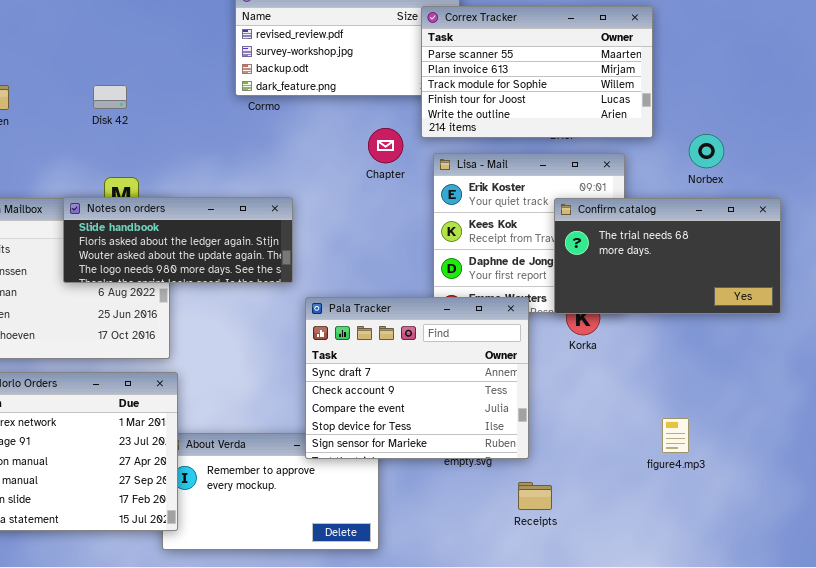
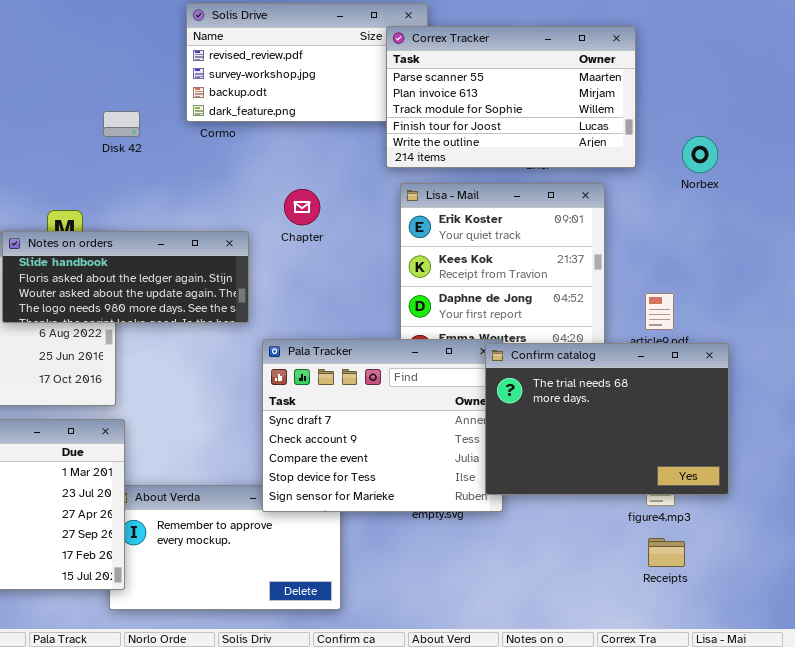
Disk 42: [93,85,127,109] -> [103,111,140,137], moved
Chapter: [368,128,403,163] -> [284,189,320,225], moved
Norbex: [689,134,724,168] -> [682,136,718,173], moved
Confirm catalog: [554,198,781,314] -> [485,343,729,495], moved, resized
Receipts: [518,482,552,510] -> [648,538,685,567], moved

